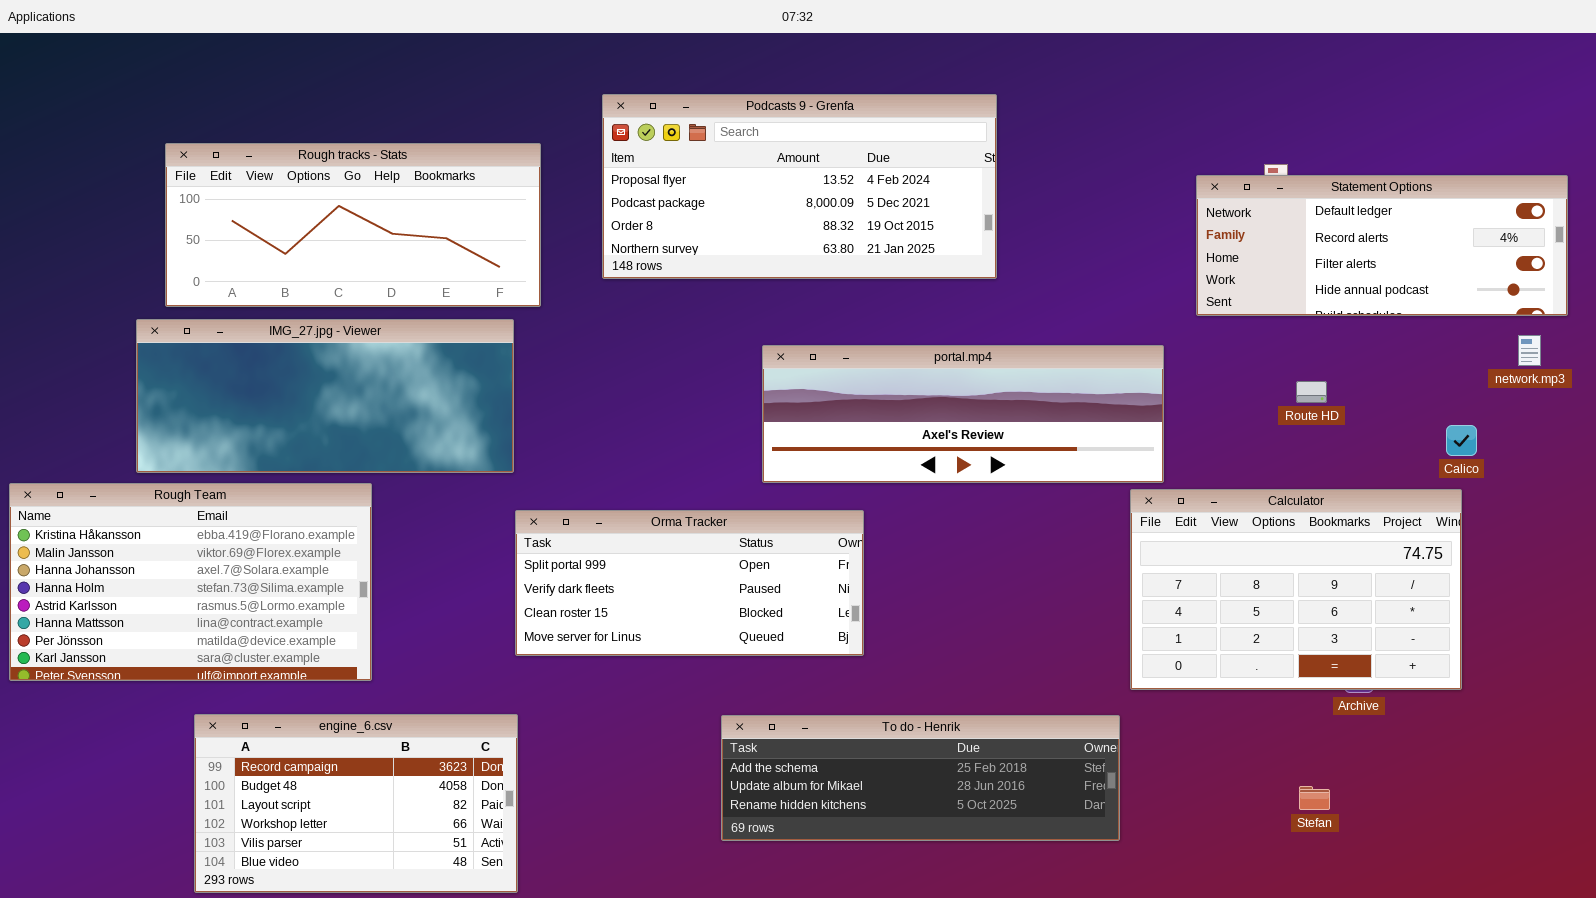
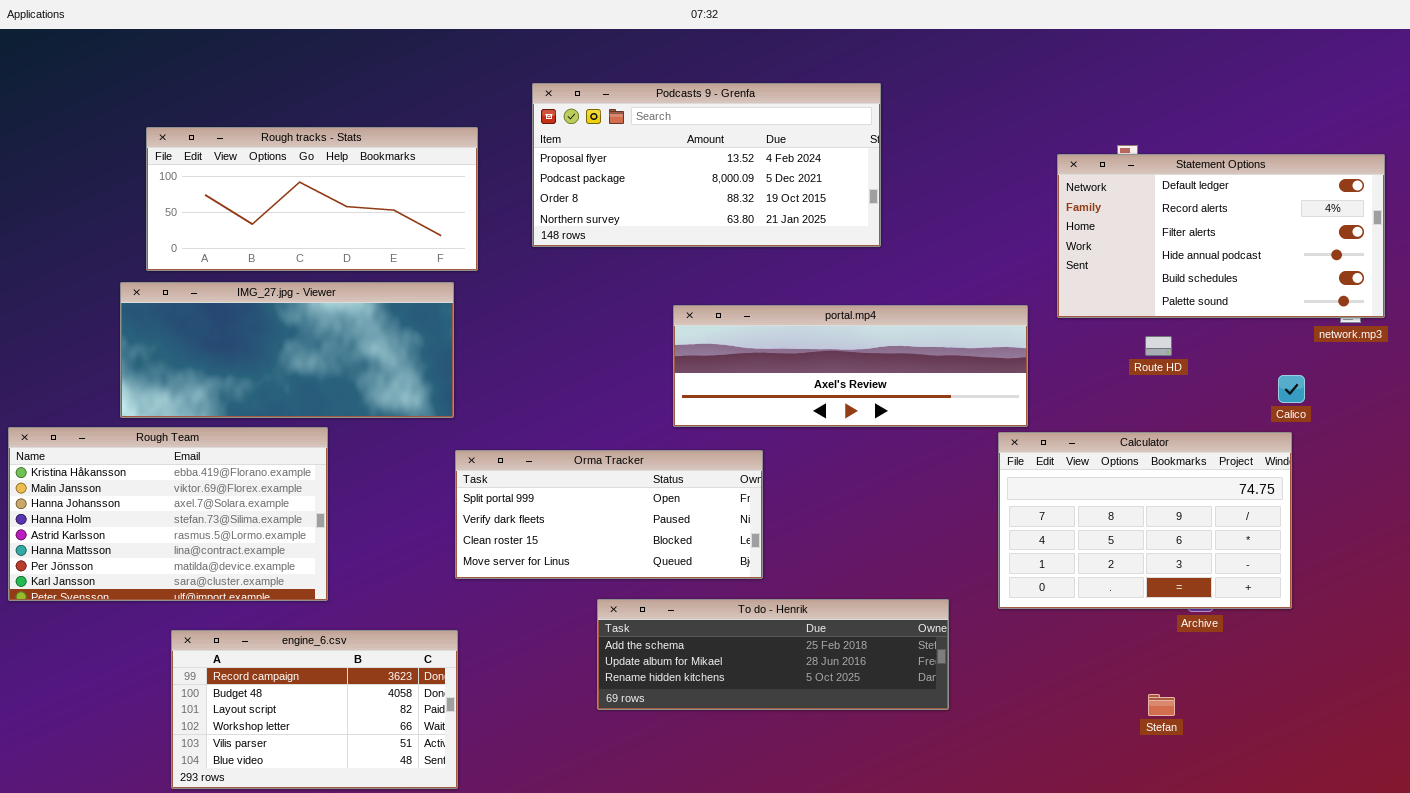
Statement Options: [1196,175,1568,316] -> [1057,154,1385,318], resized
To do - Henrik: [721,715,1120,841] -> [597,599,949,710], moved

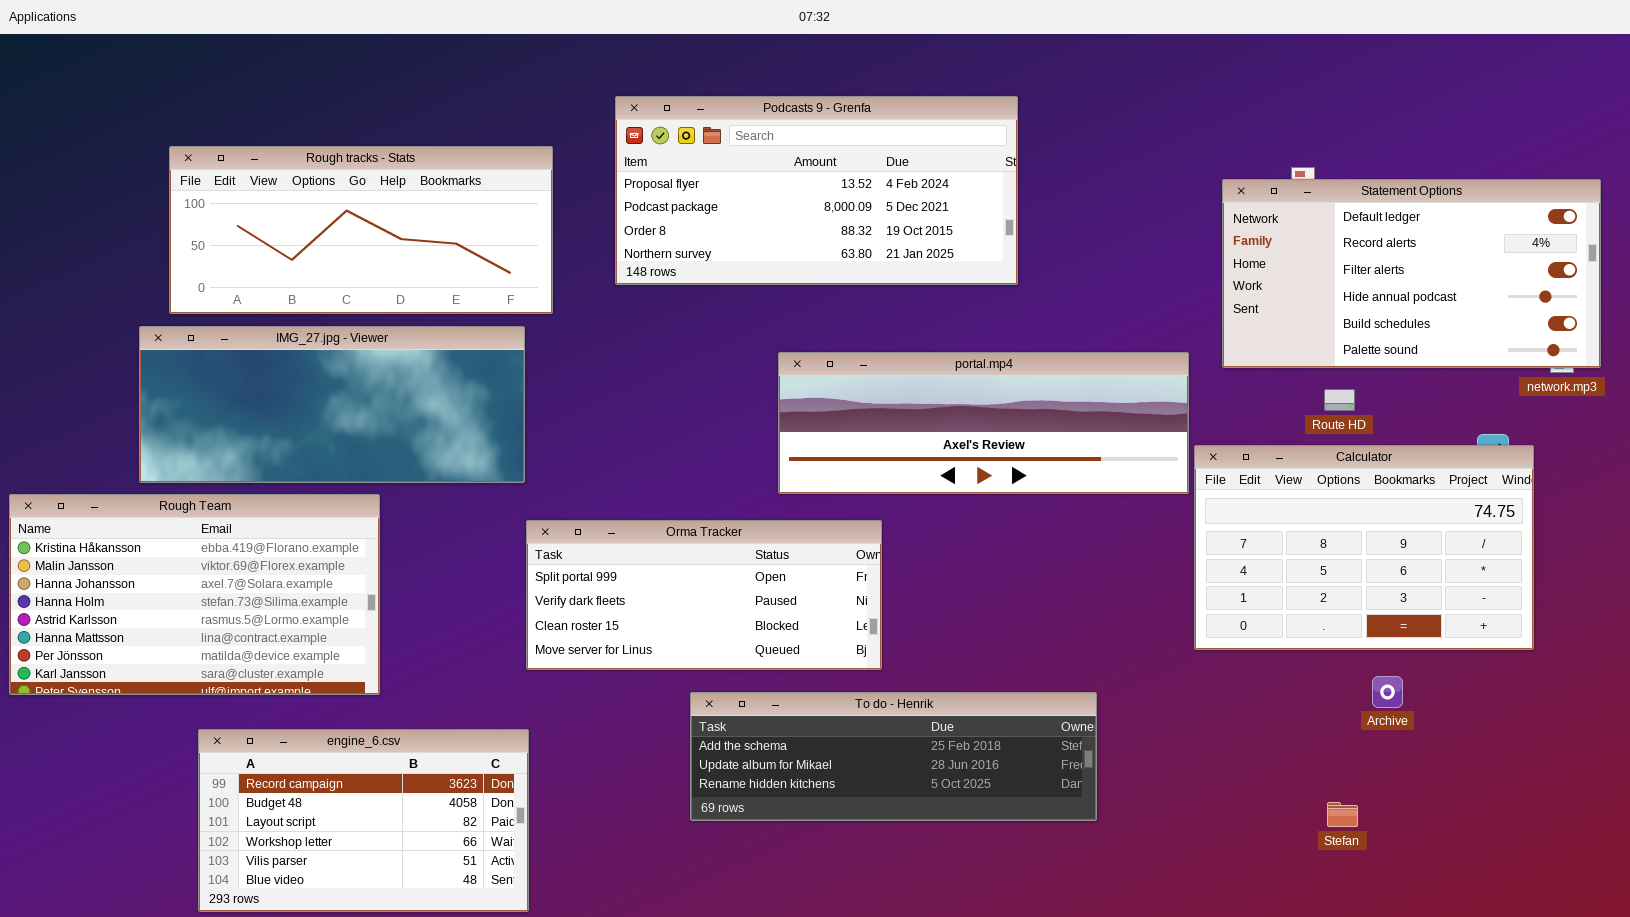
Calculator: [998,432,1292,609] -> [1194,445,1534,650], moved

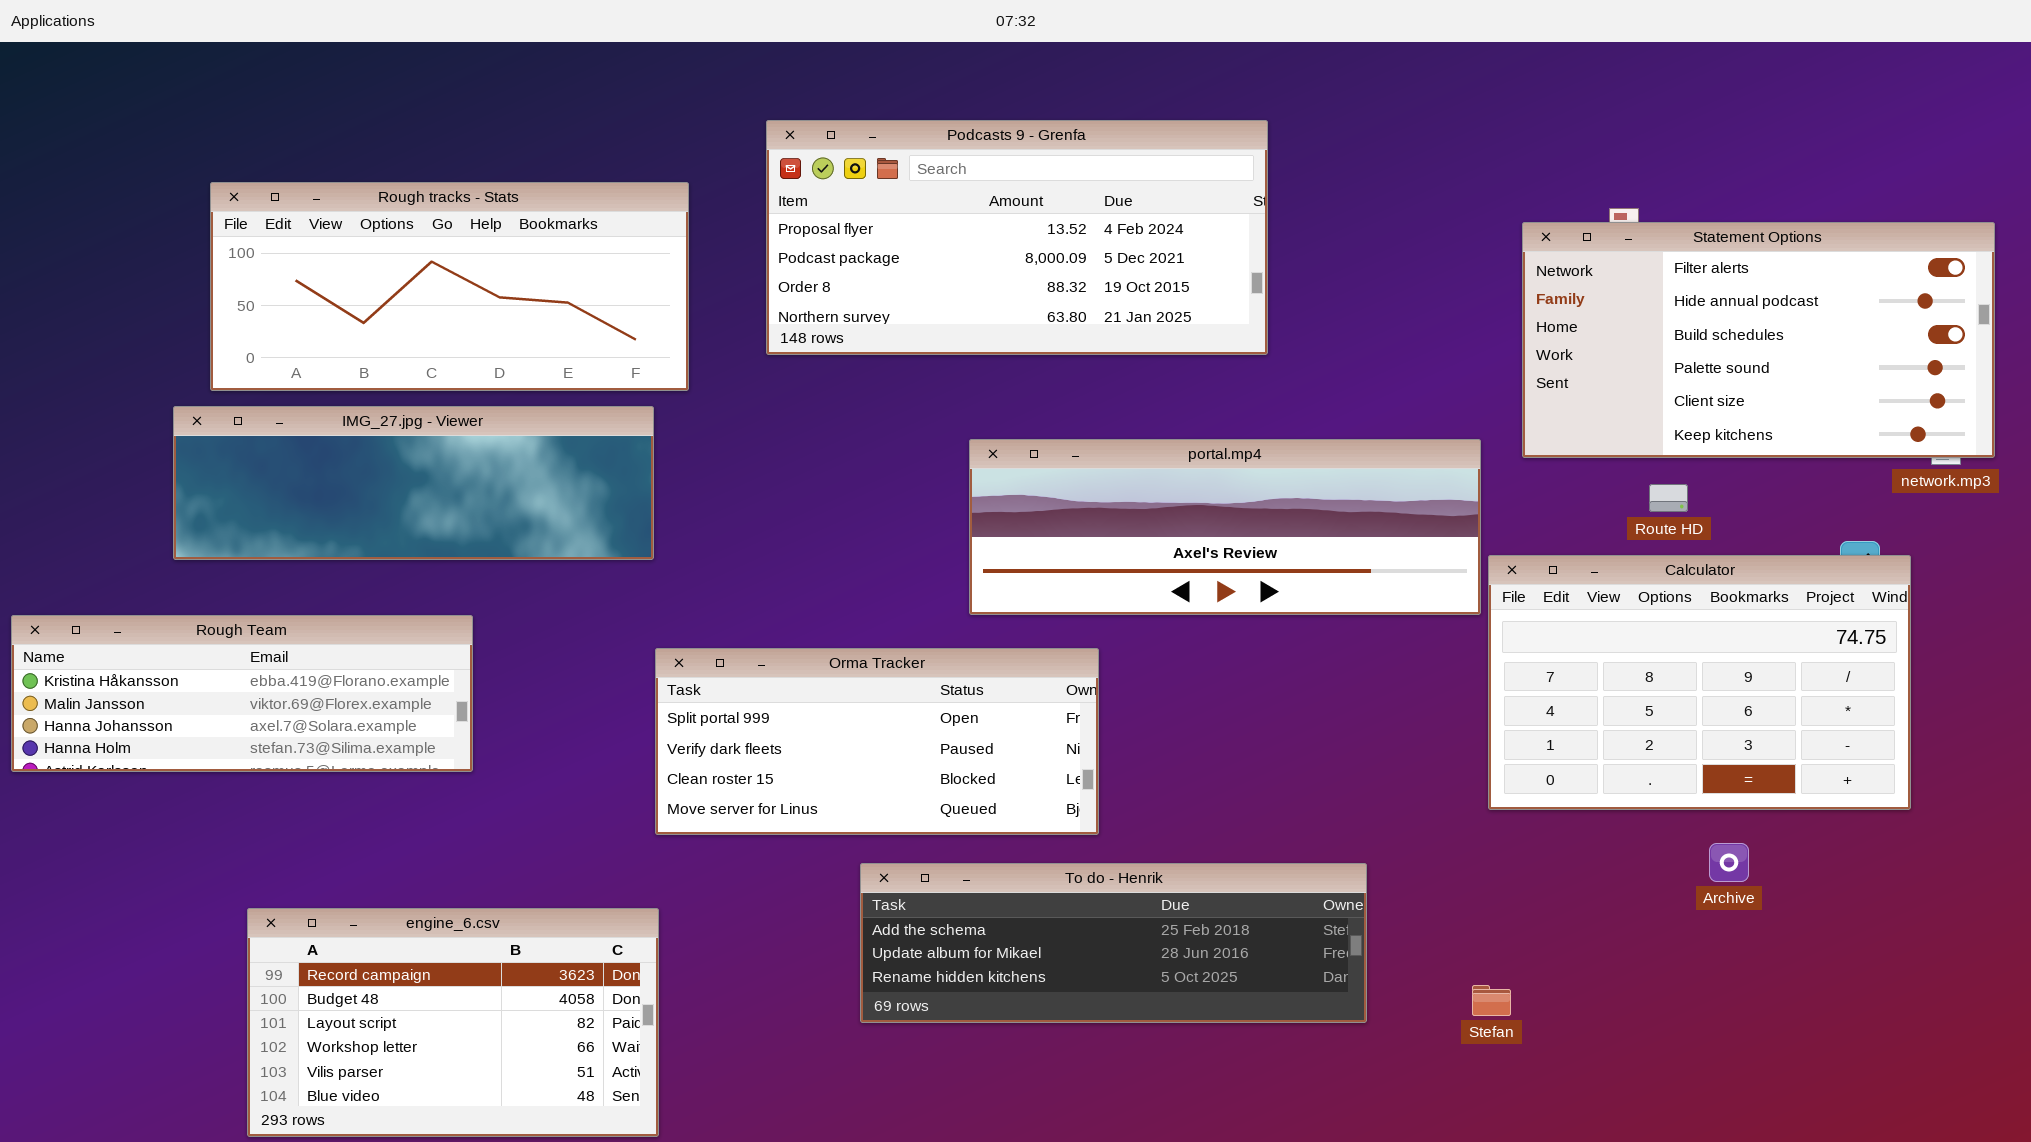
Statement Options: [1222,179,1601,368] -> [1522,222,1995,458], scrolled down 2 rows
IMG_27.jpg - Viewer: [139,326,525,483] -> [173,406,654,560], resized
Rough Team: [9,494,380,695] -> [11,615,473,772], resized
Stefan: [1327,802,1358,827] -> [1472,985,1511,1016], moved

